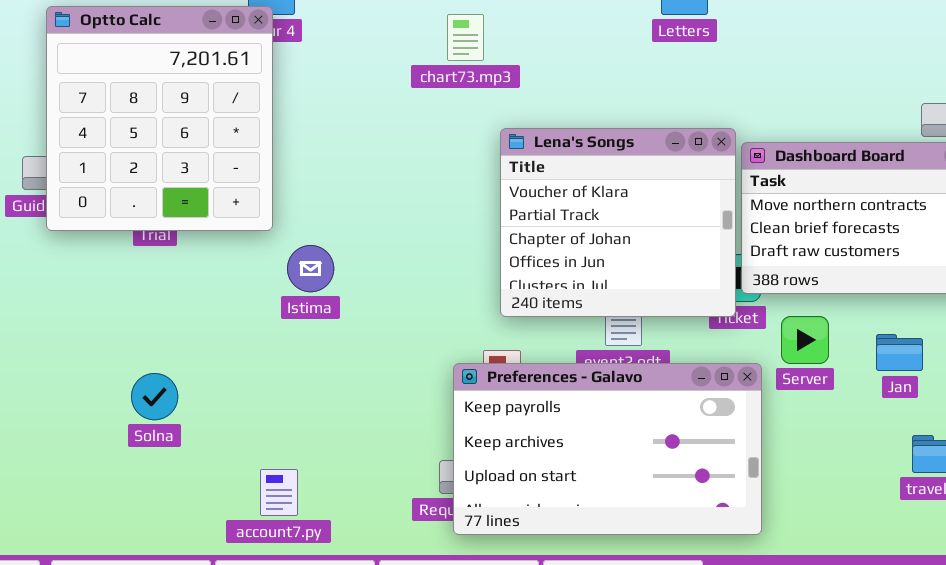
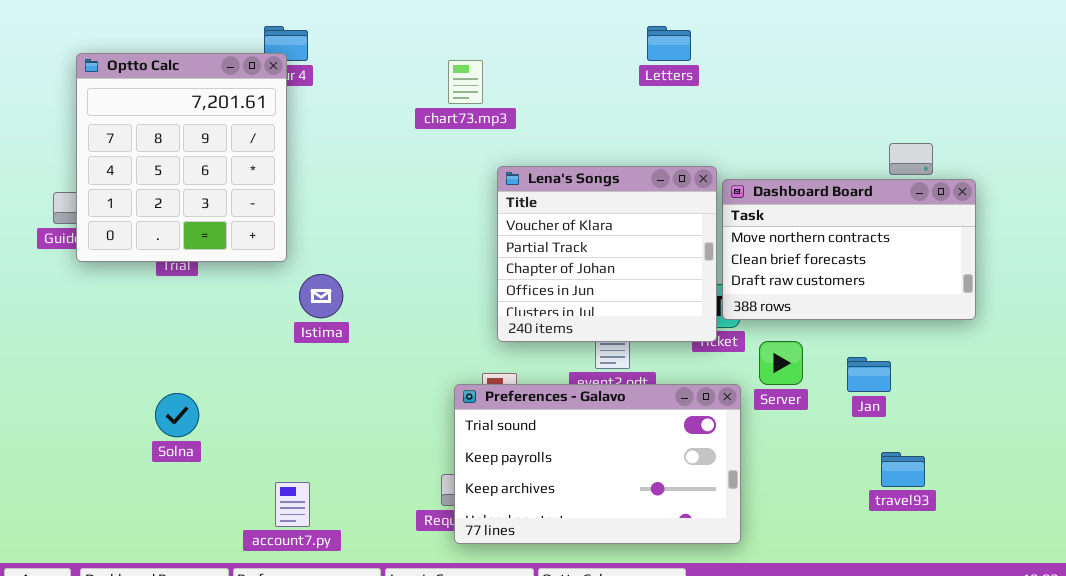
Preferences - Galavo: [453,363,762,535] -> [454,384,741,544], scrolled up 1 row

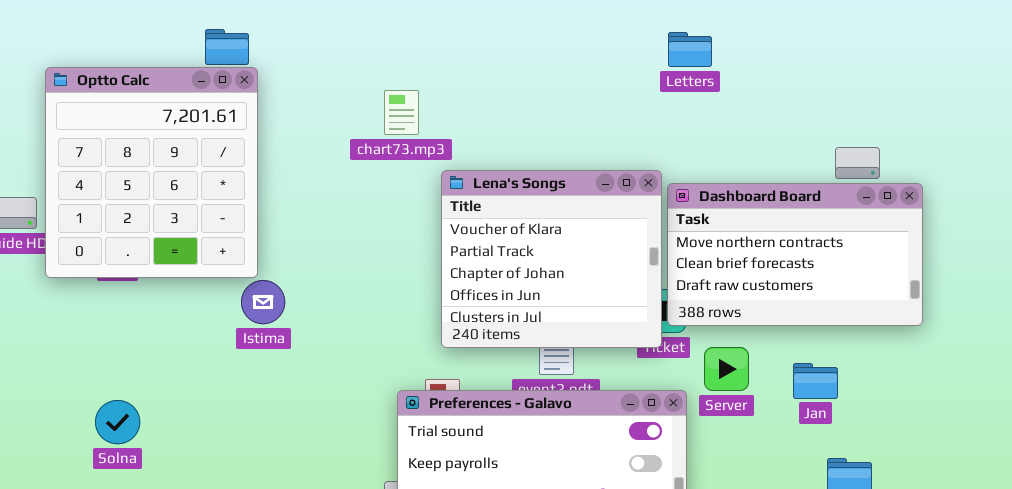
Letters: [647,26,691,61] -> [668,32,712,67], moved
Optto Calc: [76,53,287,262] -> [45,67,258,278], moved
chart73.mp3: [448,60,483,104] -> [384,90,419,135], moved

